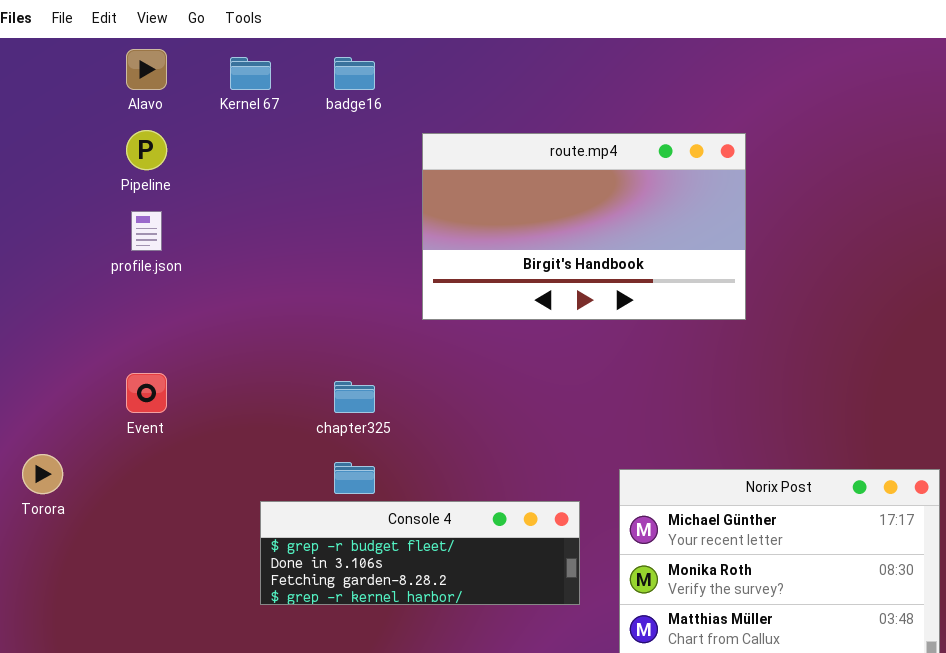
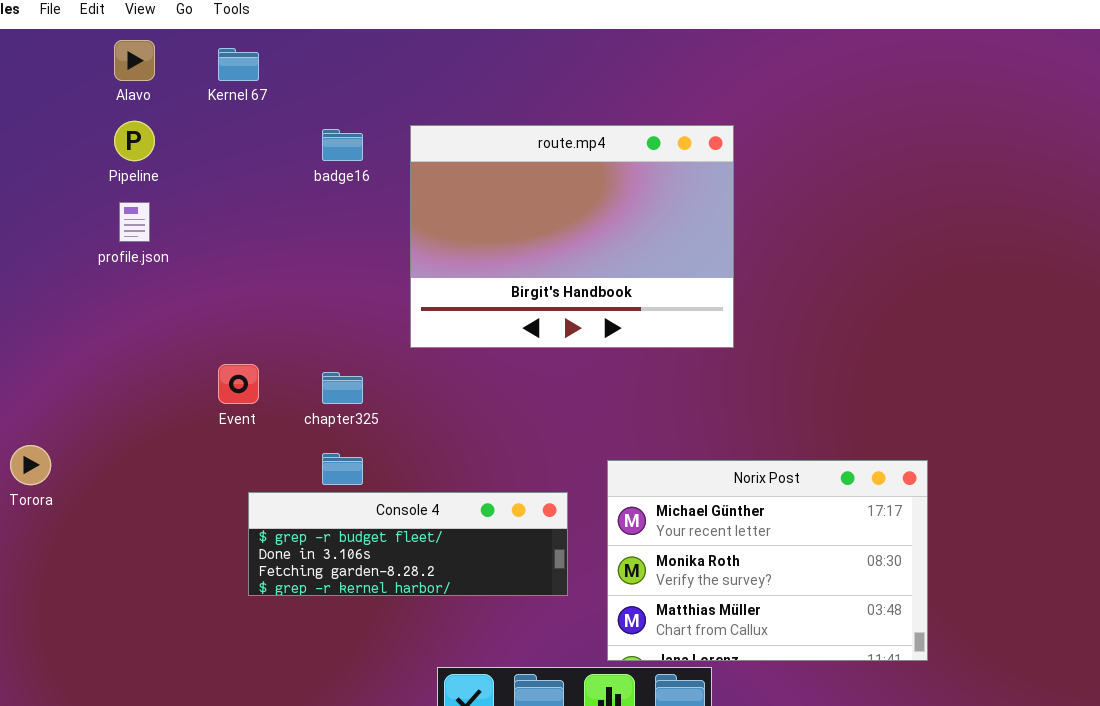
badge16: [334,57,375,90] -> [322,129,363,161], moved
route.mp4: [422,133,746,320] -> [410,125,734,348], resized
Event: [126,373,167,413] -> [218,364,259,404], moved

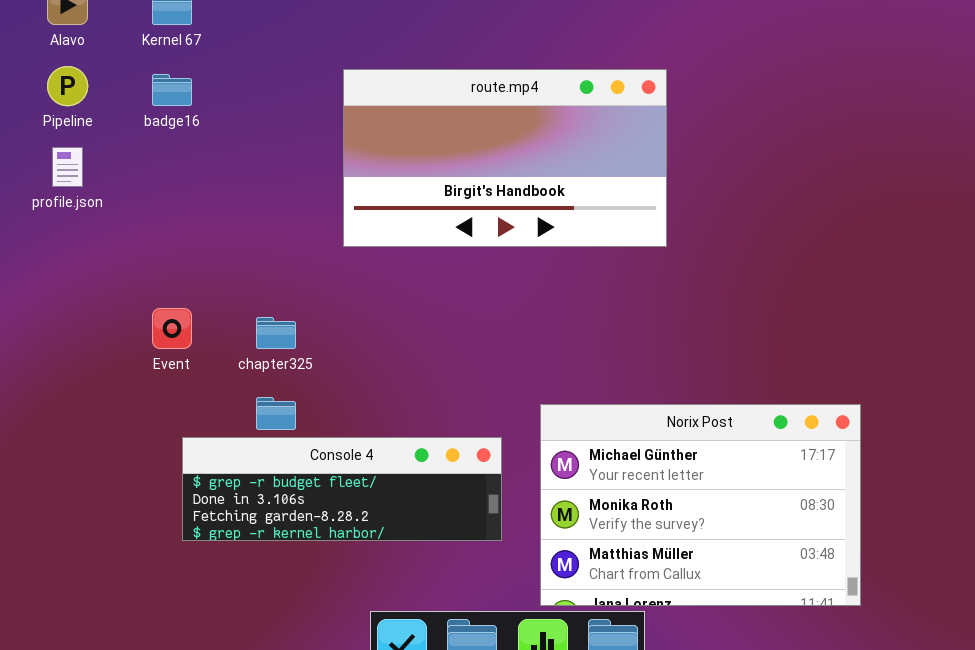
route.mp4: [410,125,734,348] -> [343,69,667,247], resized
badge16: [322,129,363,161] -> [152,74,192,106], moved

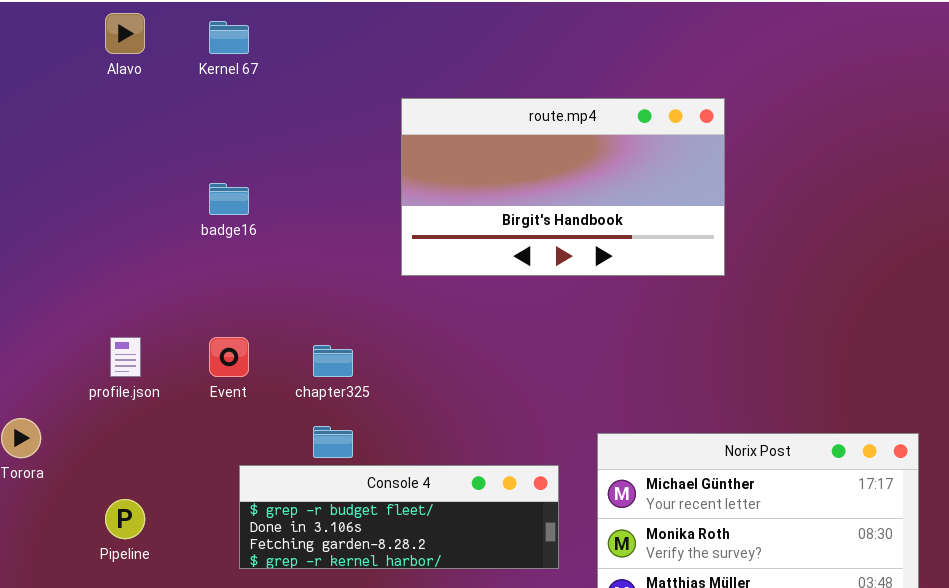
Pipeline: [47,66,88,106] -> [105,499,145,539], moved
badge16: [152,74,192,106] -> [209,183,249,215], moved
profile.json: [52,147,83,187] -> [110,337,141,377], moved

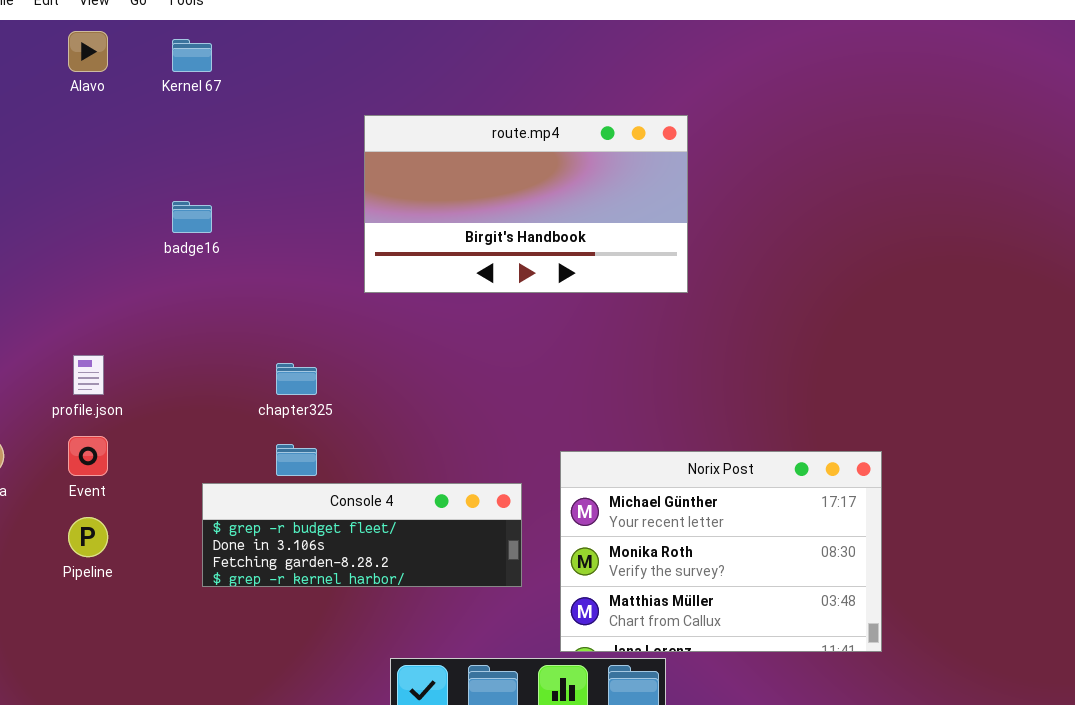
Event: [209,337,249,377] -> [68,436,108,476], moved

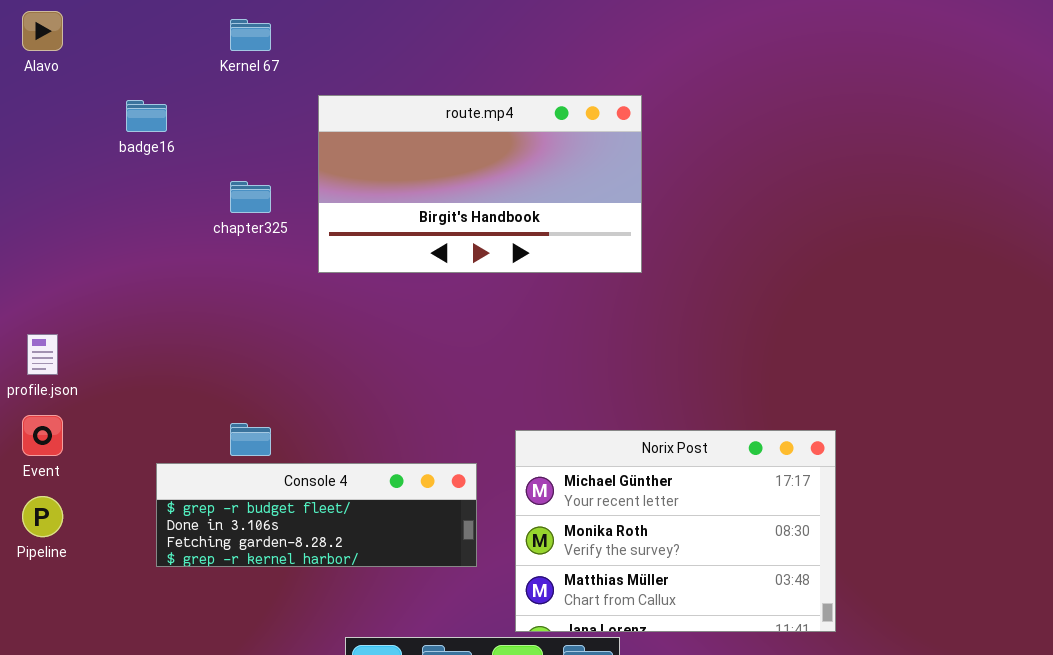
Kernel 67: [172,39,212,72] -> [230,19,271,51], moved
badge16: [172,201,212,233] -> [126,100,167,132], moved
chapter325: [276,363,317,395] -> [230,181,271,213], moved

